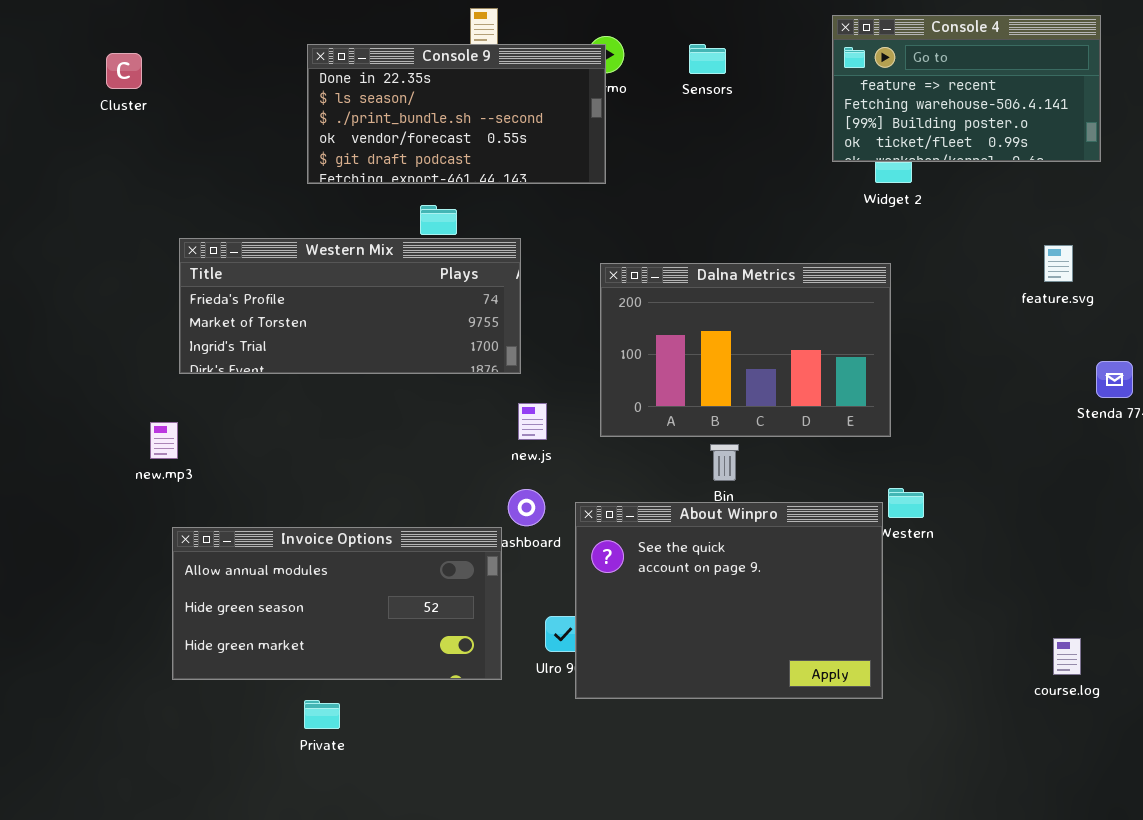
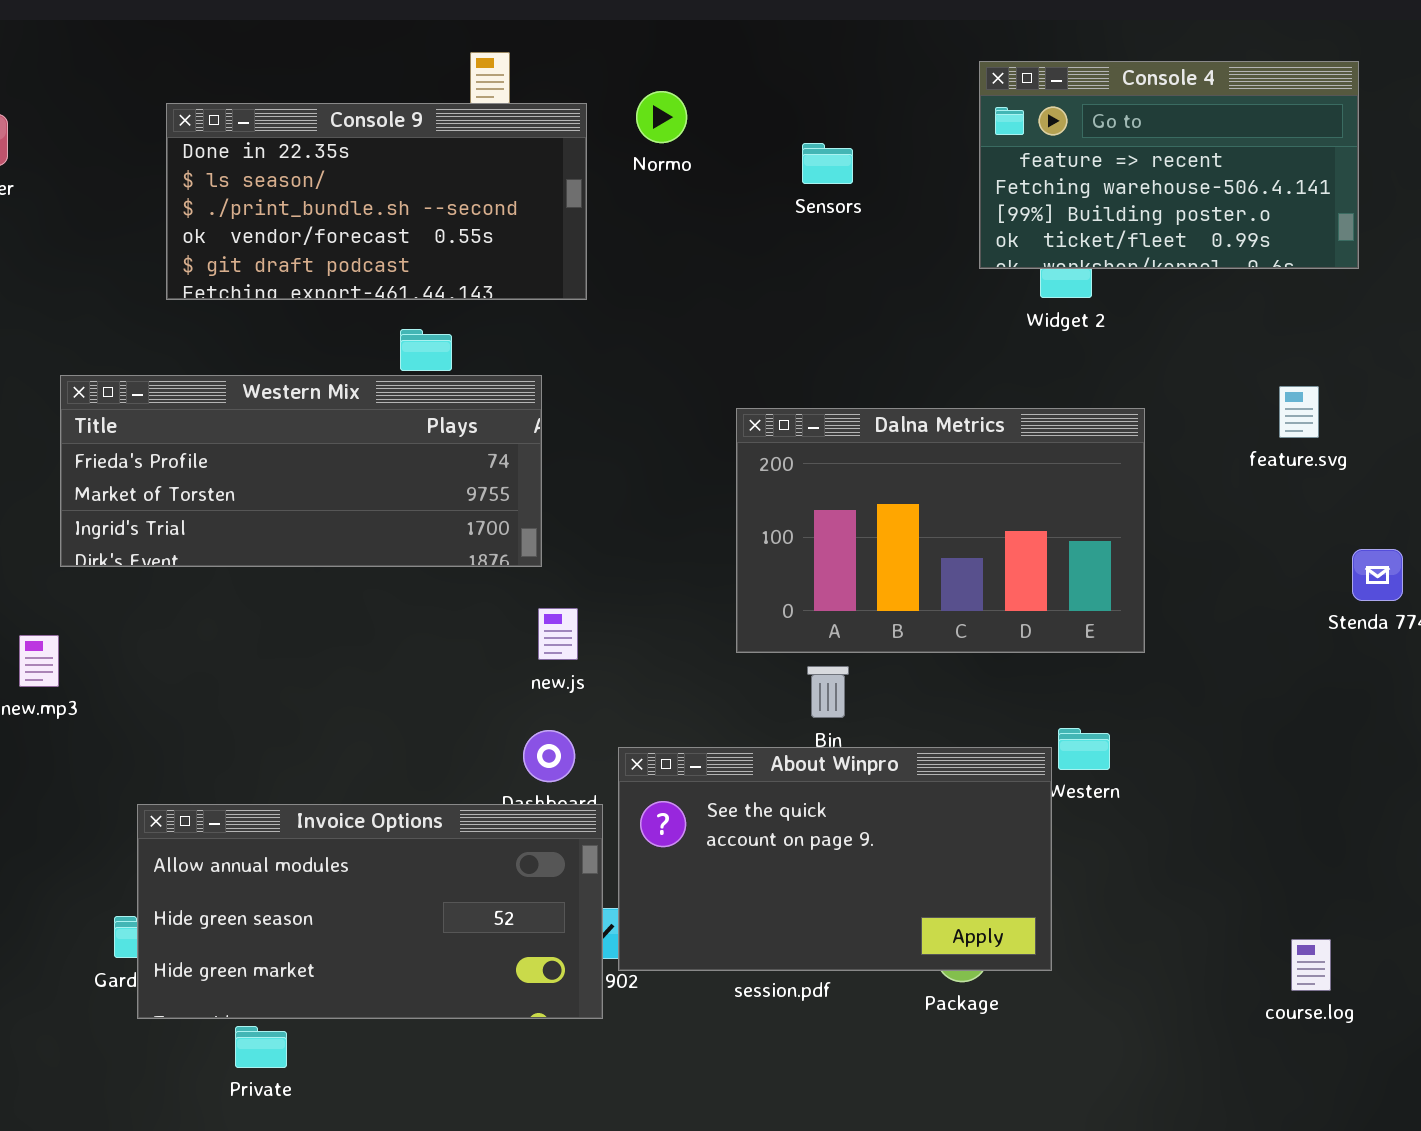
Console 9: [307,44,606,184] -> [166,103,587,300], moved
Sensors: [689,44,726,74] -> [802,143,853,184], moved
Dalna Metrics: [600,263,891,437] -> [736,408,1145,653], moved
About Winpro: [575,502,883,699] -> [618,747,1052,971], resized
Invoice Options: [172,527,502,680] -> [137,804,603,1019], moved

